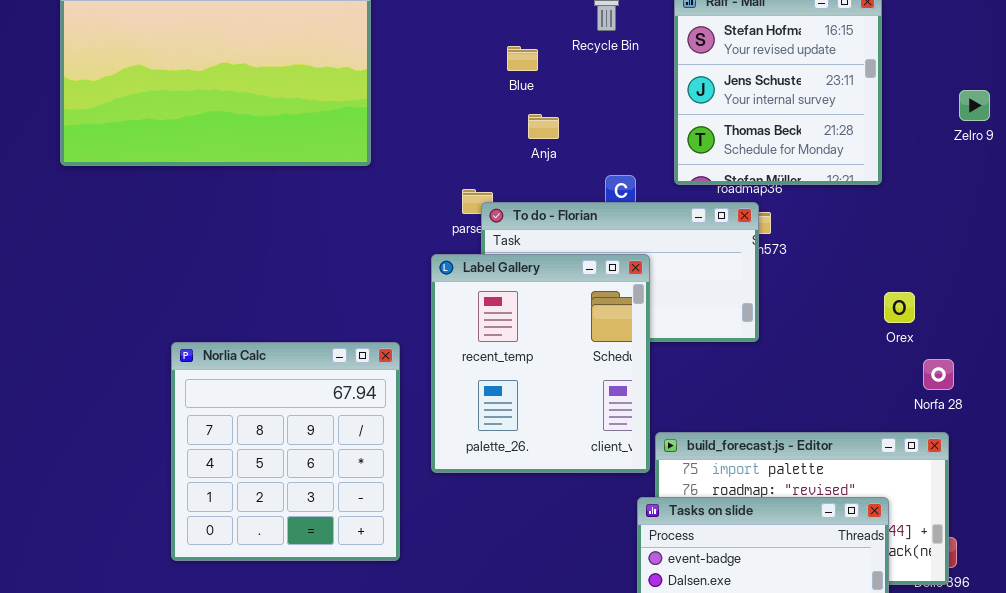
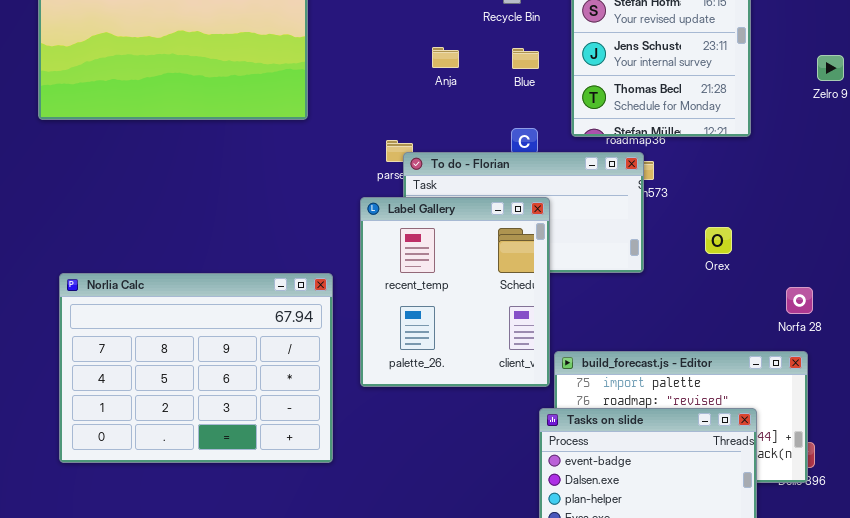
Blue: [507,46,538,71] -> [512,48,539,69], moved
Anja: [528,114,559,139] -> [432,47,459,68], moved
Orex: [884,292,915,323] -> [705,227,732,254], moved
Norlia Calc: [171,342,400,561] -> [59,273,333,463], resized

